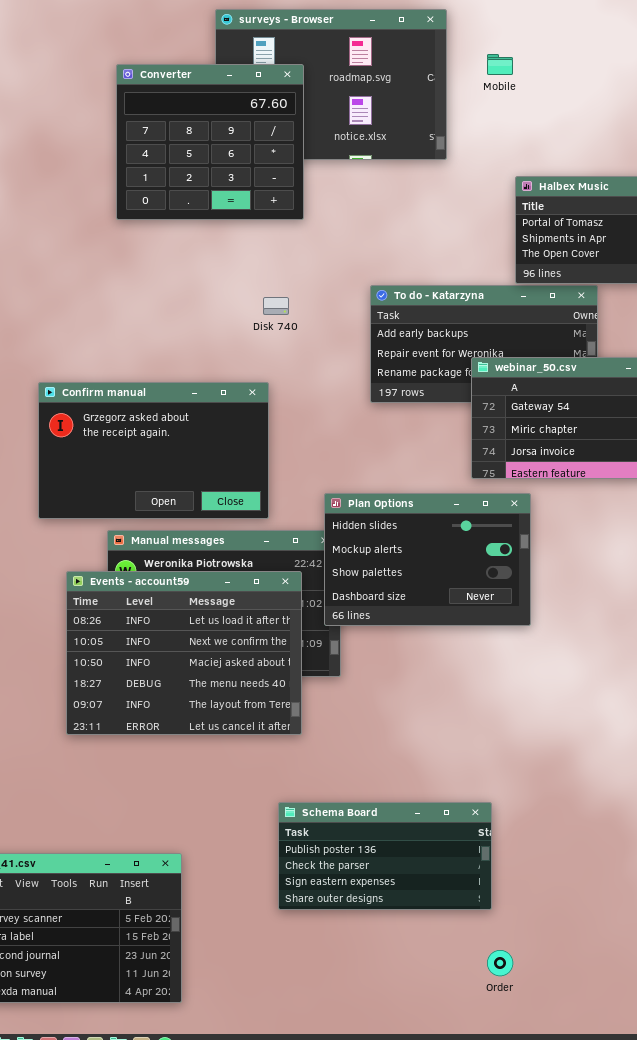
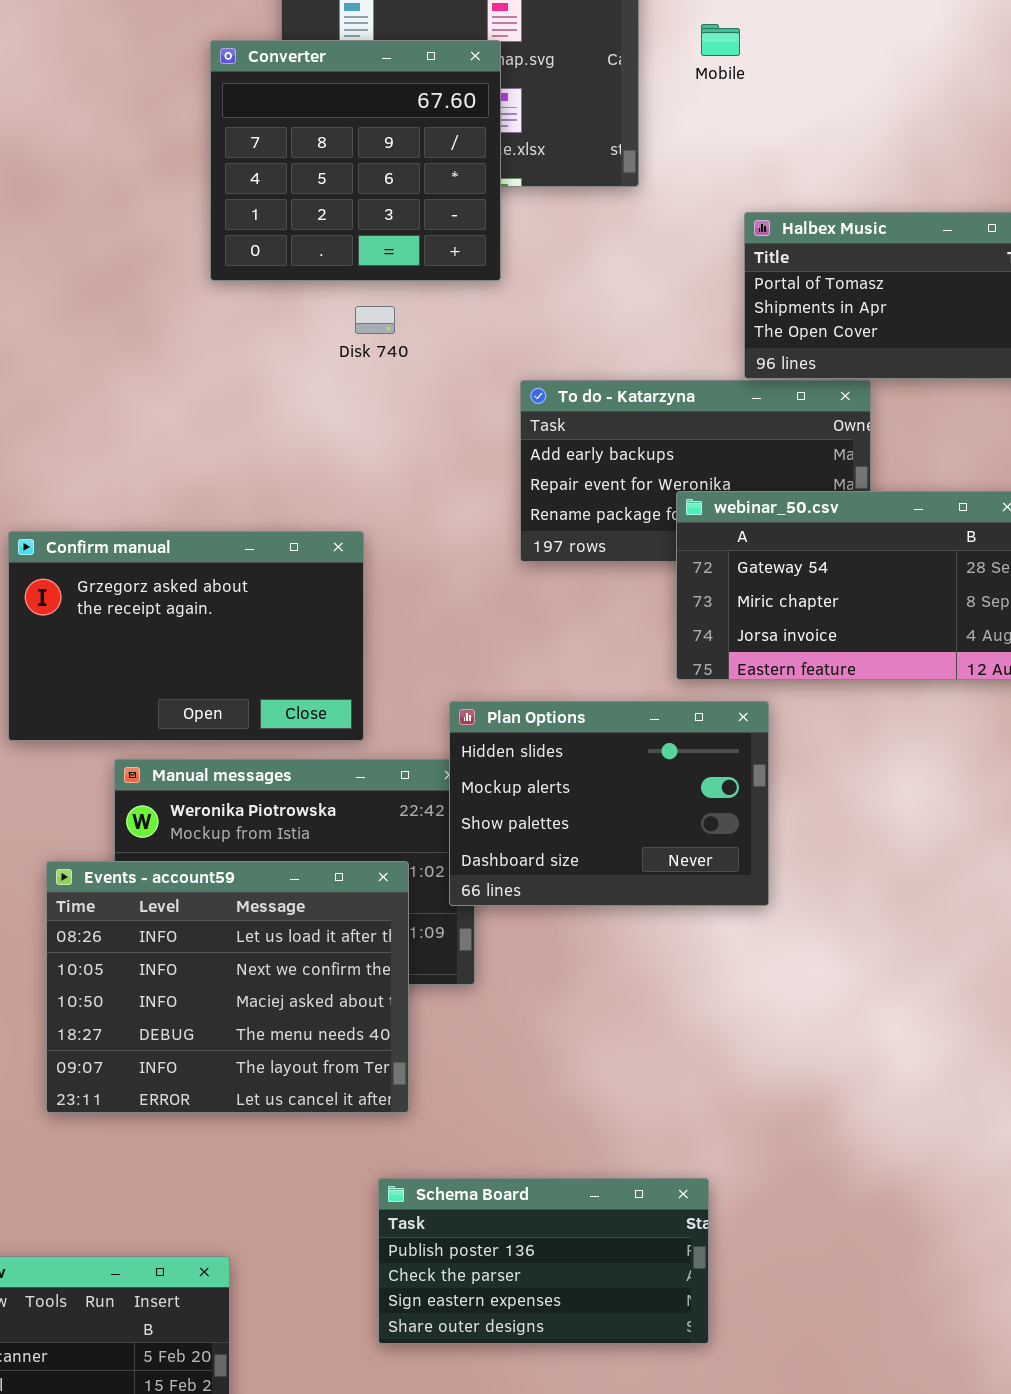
Converter: [116,64,304,220] -> [210,40,501,281], moved
Disk 740: [263,297,289,315] -> [355,306,395,334], moved
Events - account59: [66,571,302,735] -> [46,861,409,1113], moved

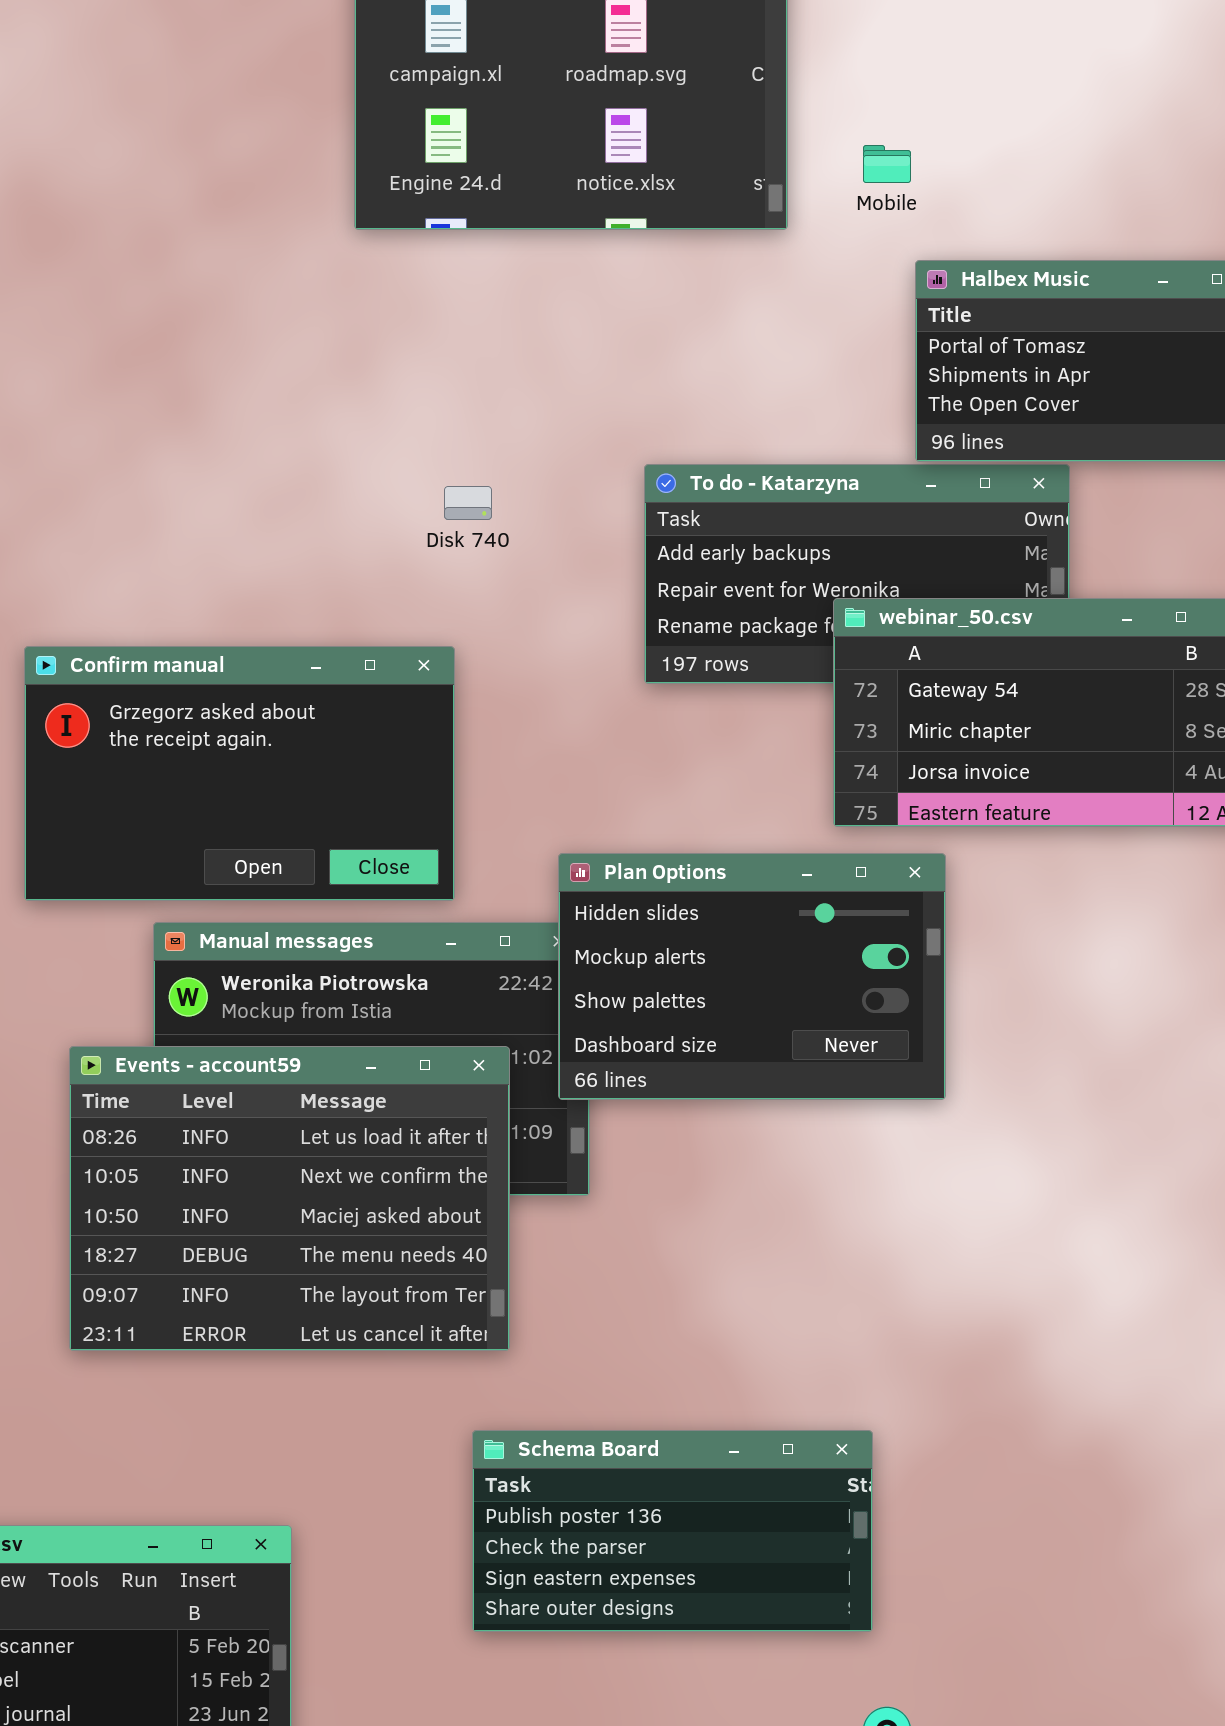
Mobile: [701,24,740,56] -> [863,145,911,183], moved
Converter: [210,40,501,281] -> none, closed
Disk 740: [355,306,395,334] -> [444,486,492,520], moved

